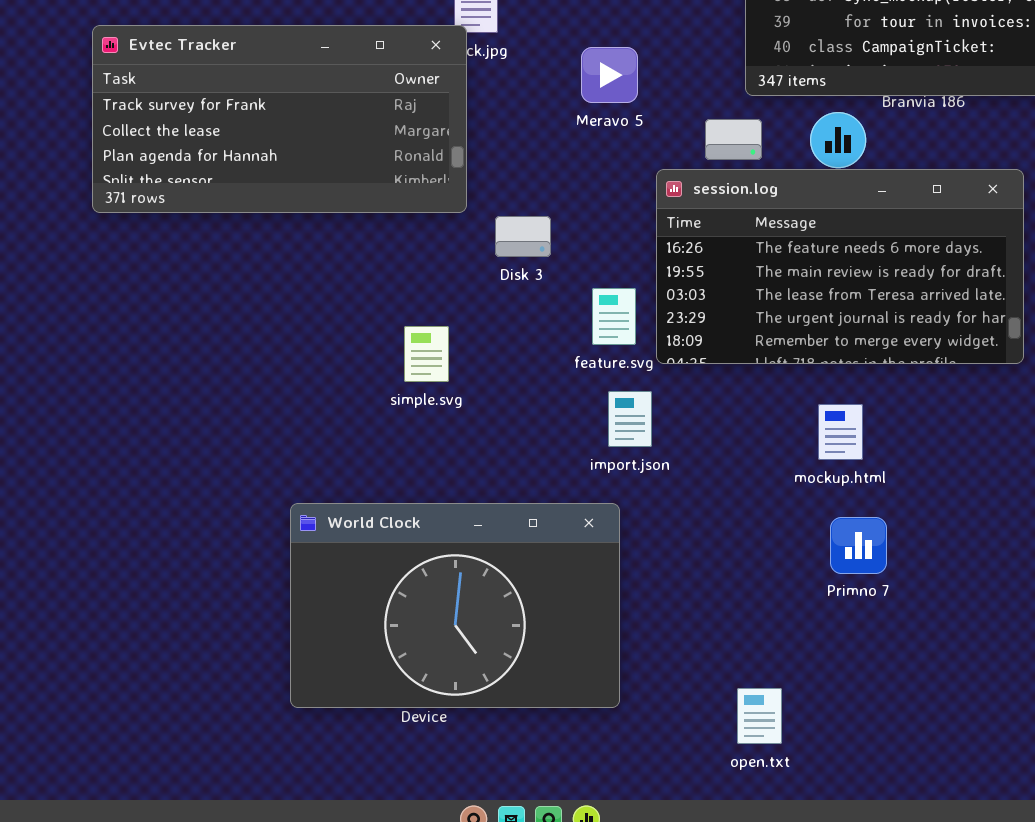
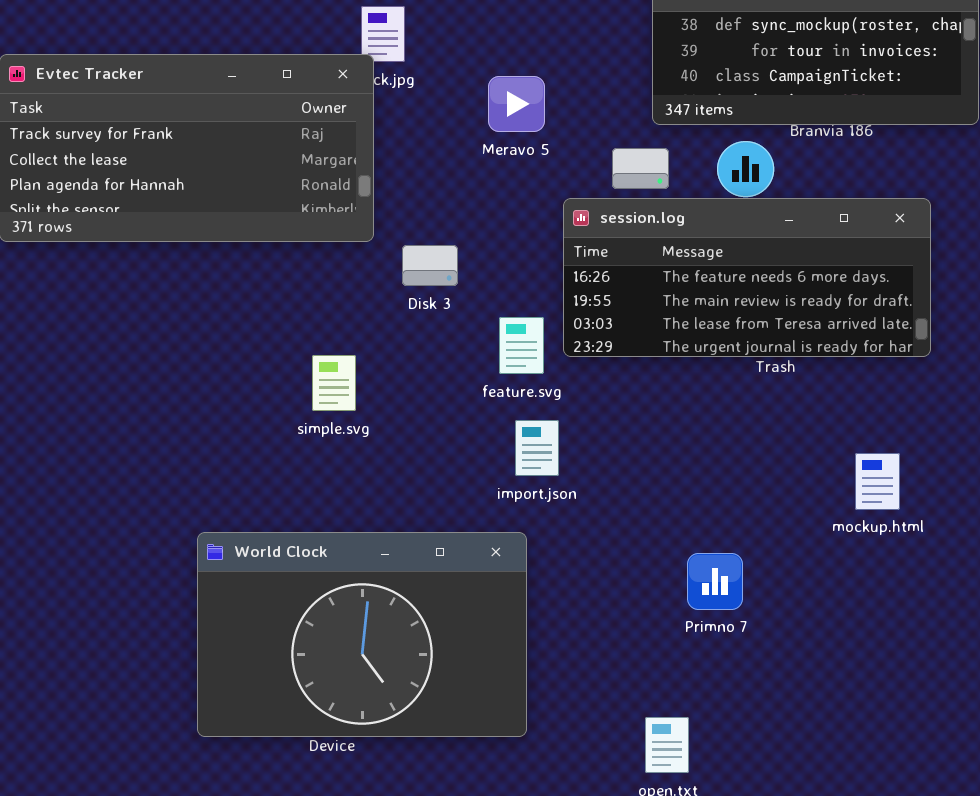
session.log: [656,169,1024,364] -> [563,198,931,357], resized
mockup.html: [818,404,863,460] -> [855,453,900,510], moved
Primno 7: [830,517,887,574] -> [687,553,743,610], moved

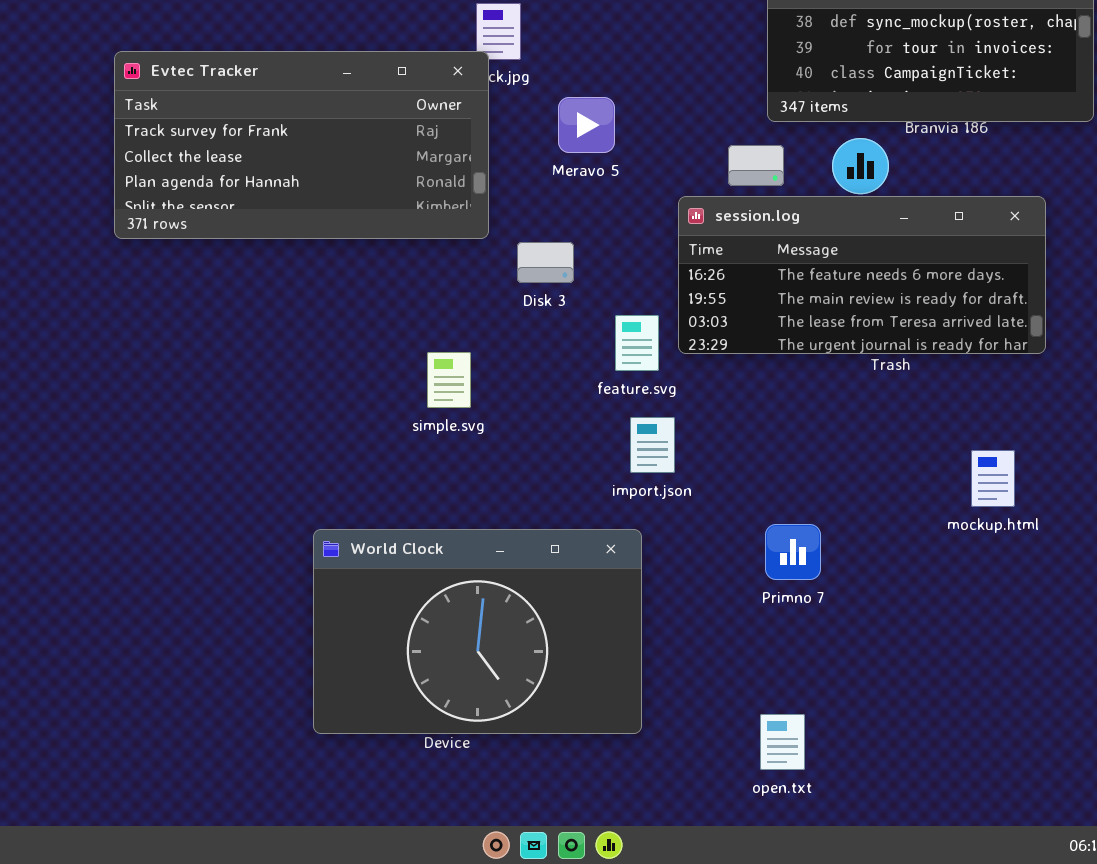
Meravo 5: [488,76,545,132] -> [558,97,615,153], moved
Primno 7: [687,553,743,610] -> [765,524,821,580], moved

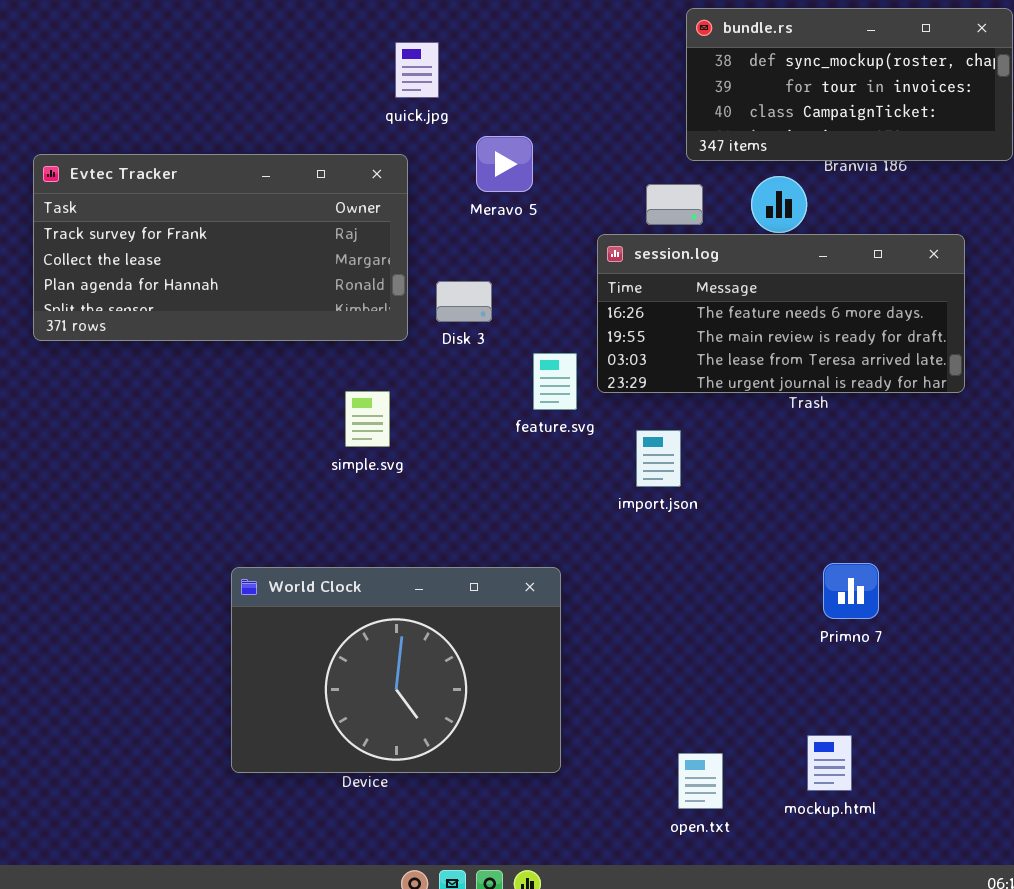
Evtec Tracker: [114,51,489,239] -> [33,154,408,341], moved
import.json: [630,417,675,473] -> [636,430,681,487], moved
mockup.html: [971,450,1015,507] -> [807,735,852,791], moved
Primno 7: [765,524,821,580] -> [823,563,879,619], moved

